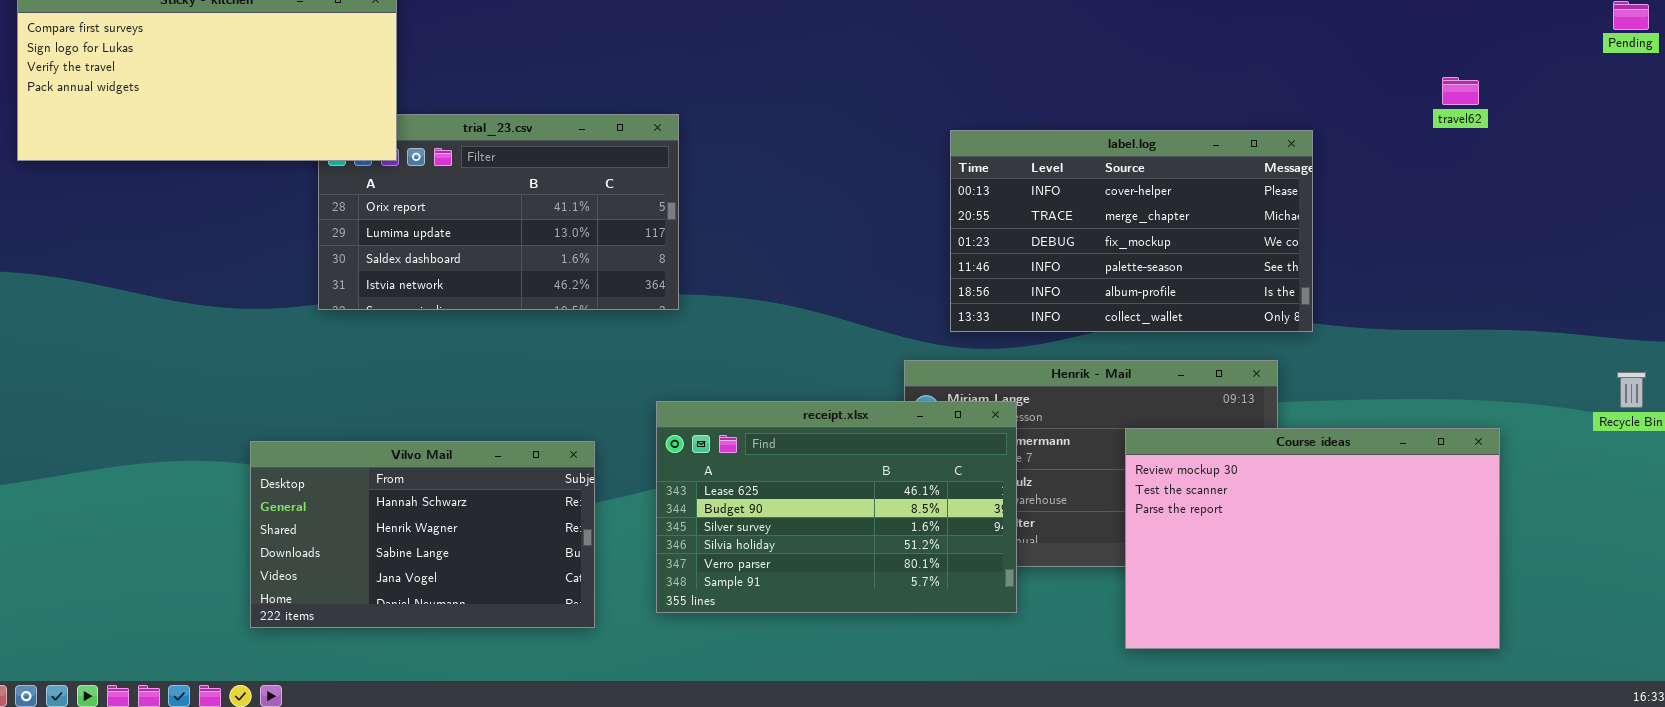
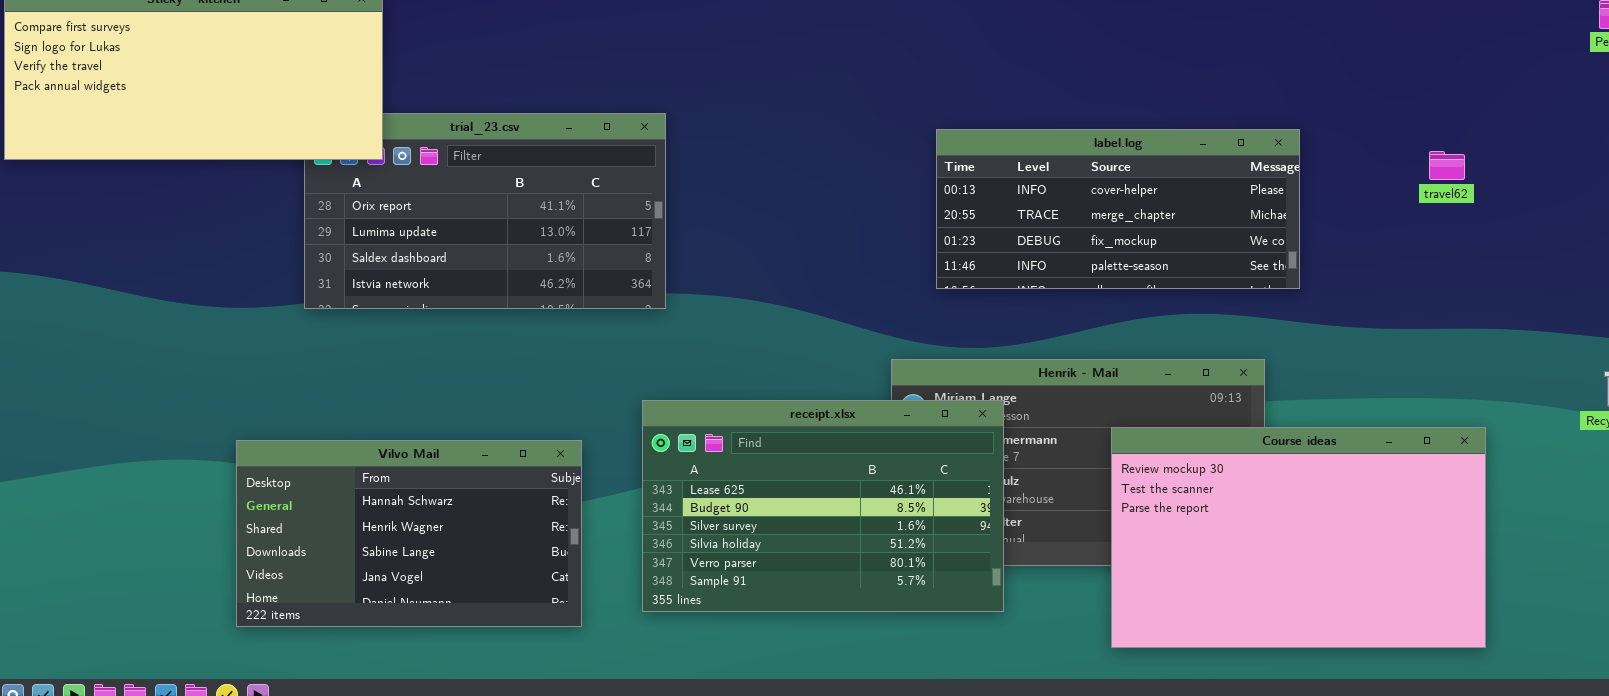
travel62: [1442,77,1479,105] -> [1429,151,1465,180], moved
label.log: [950,130,1313,332] -> [936,129,1300,289], resized

